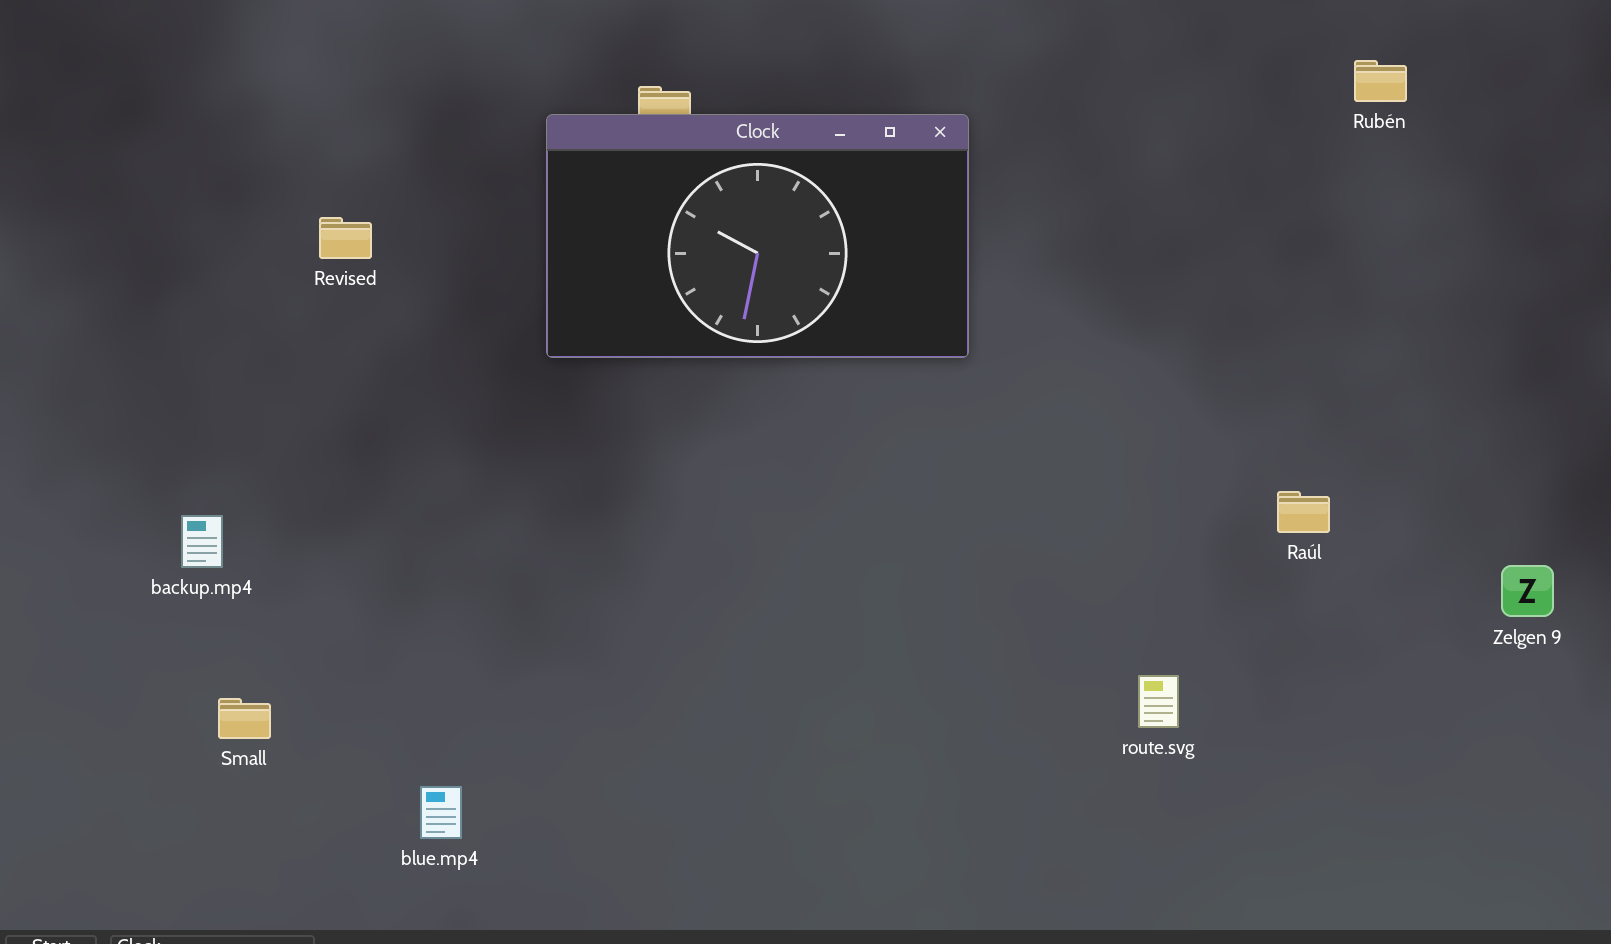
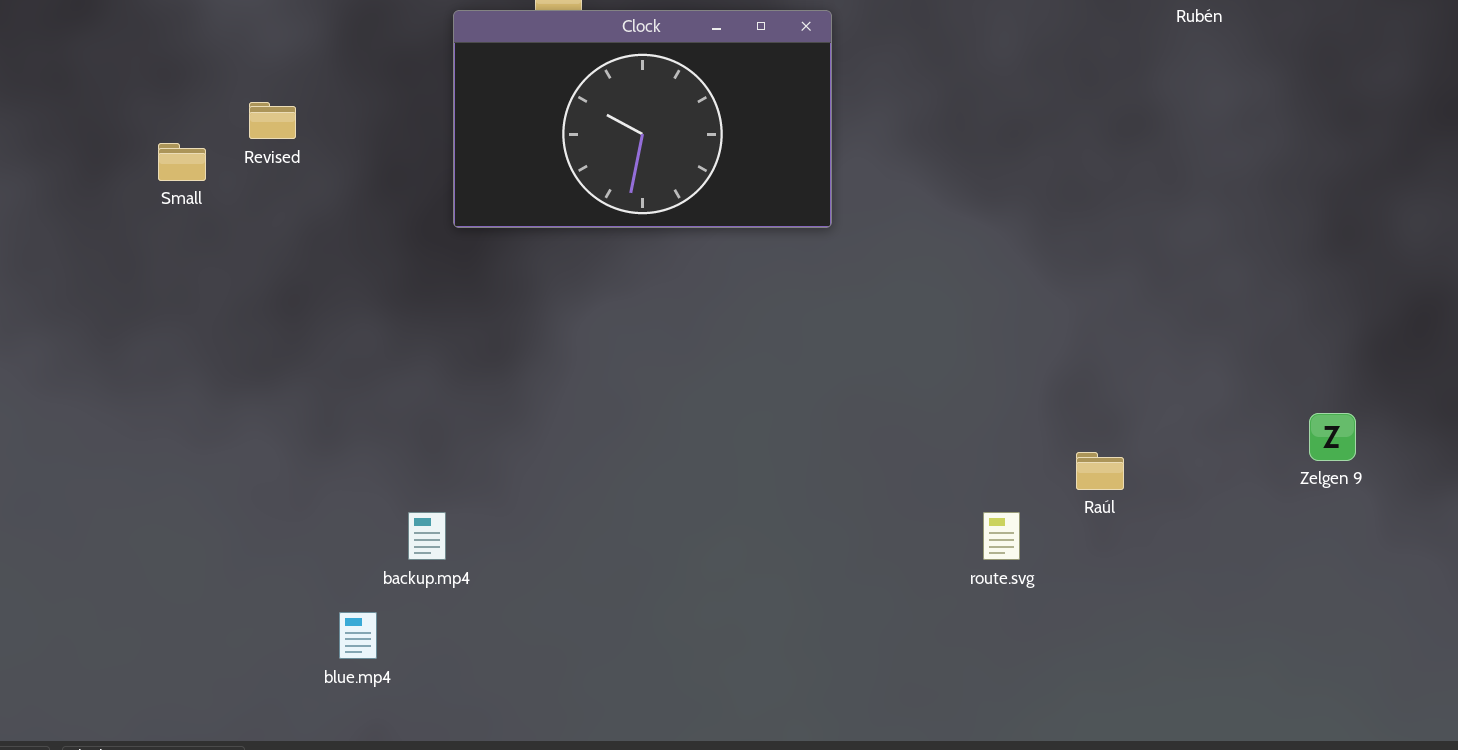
Raúl: [1277,491,1330,533] -> [1076,452,1124,490], moved
backup.mp4: [181,515,223,568] -> [408,512,446,560], moved
Small: [218,698,271,739] -> [158,143,206,181], moved

